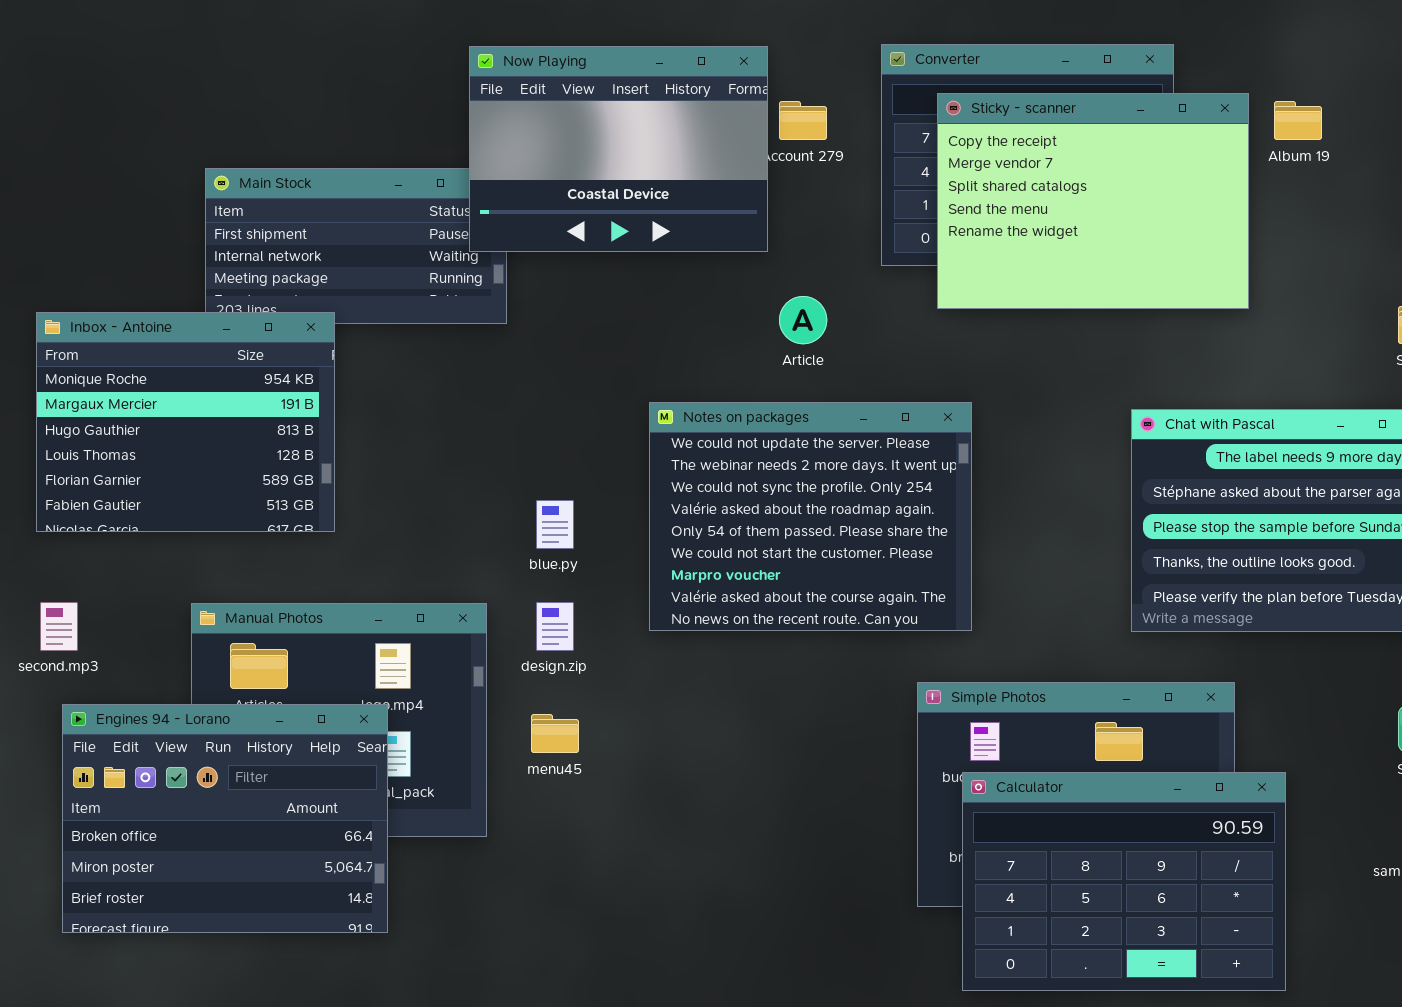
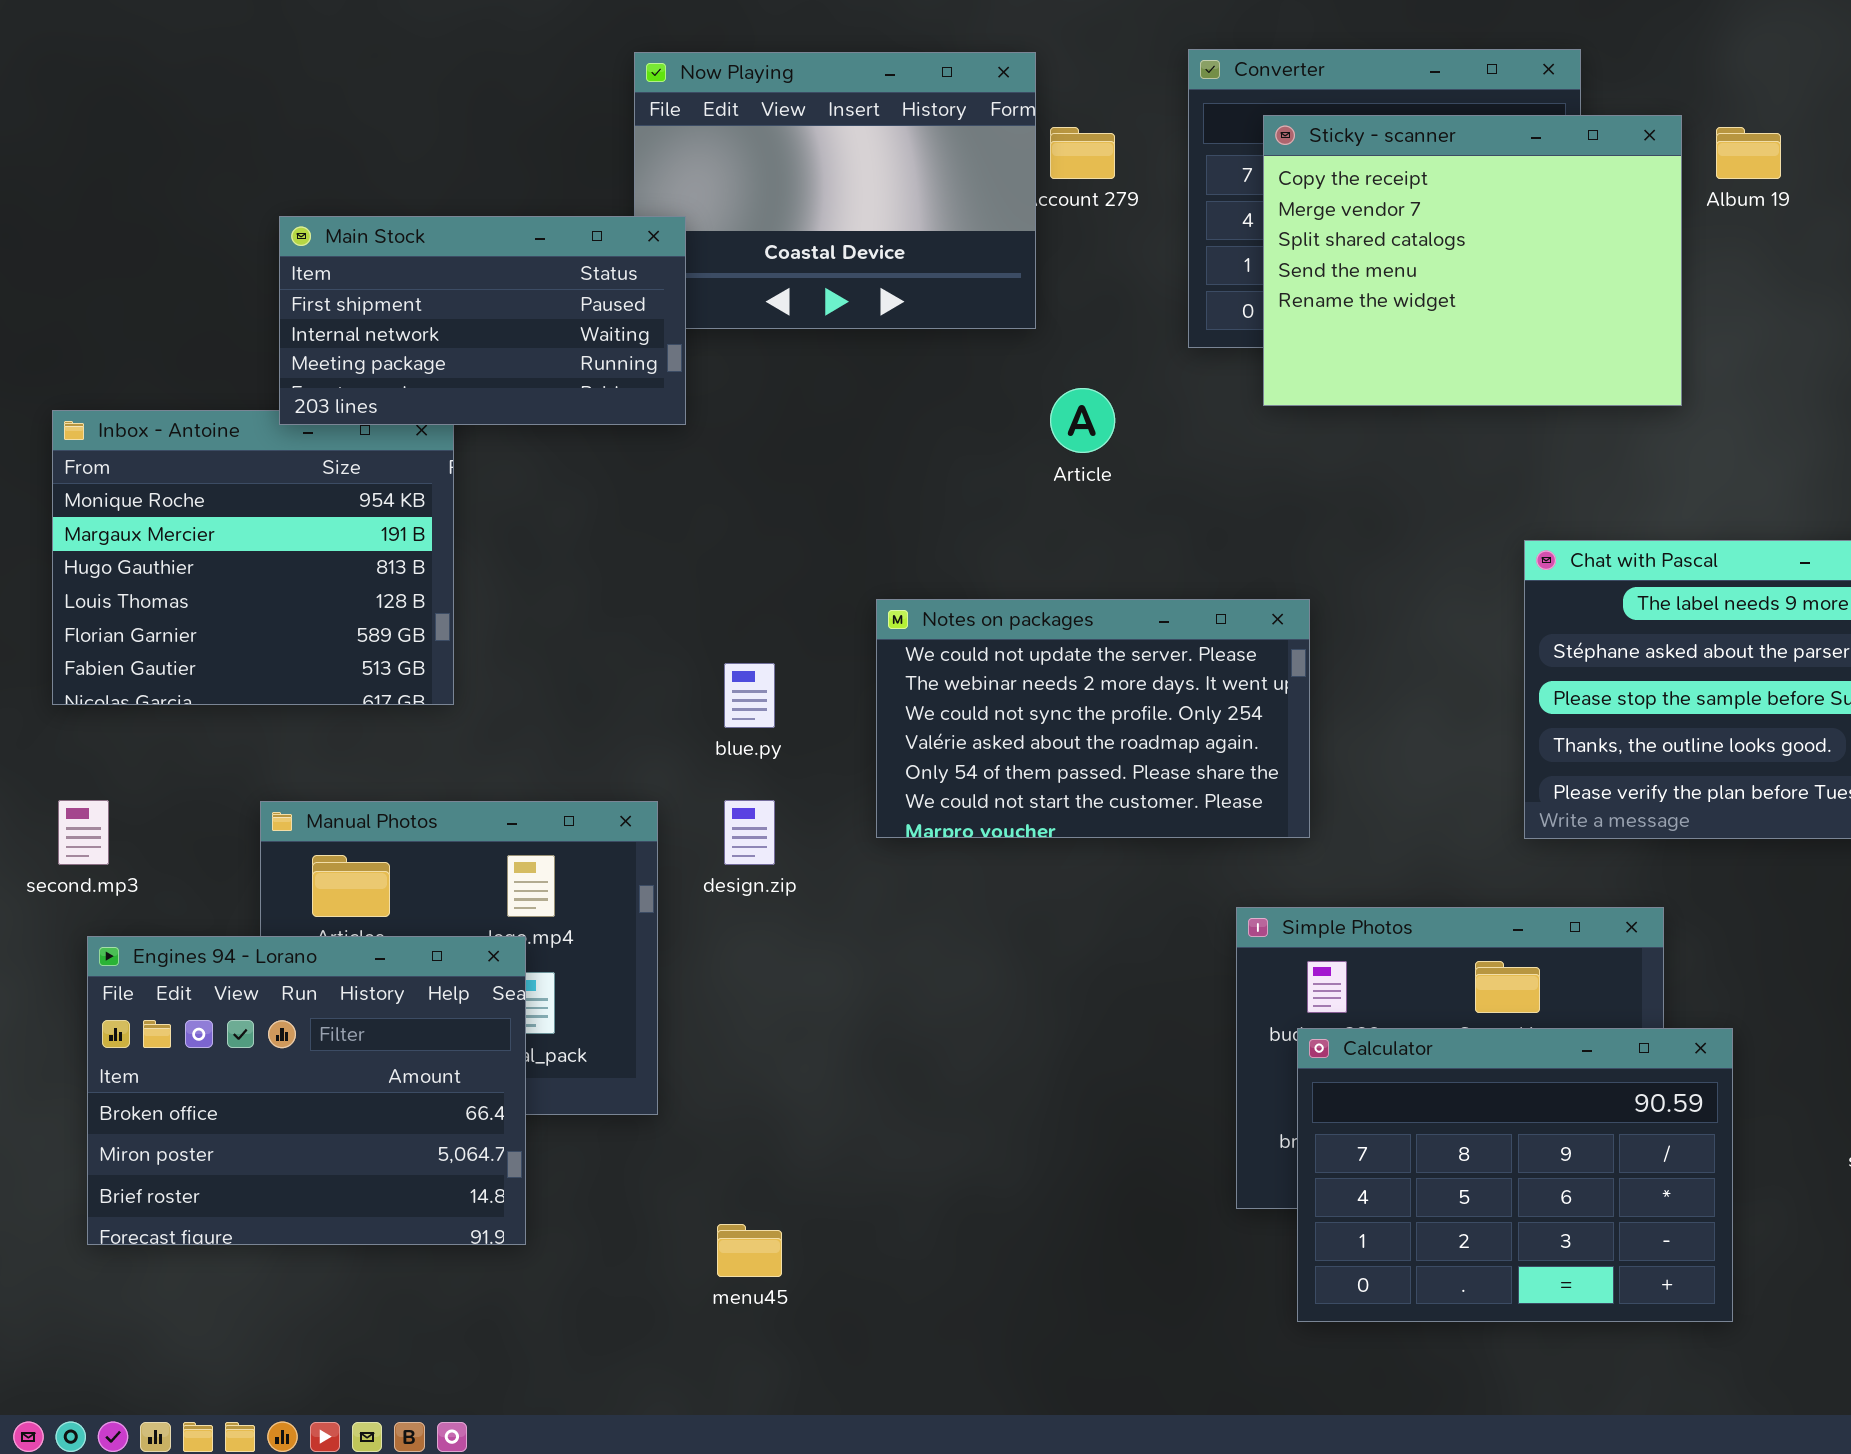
Main Stock: [205,168,507,324] -> [279,216,686,425], raised
Notes on packages: [649,402,972,631] -> [876,599,1310,838], resized
menu45: [531,714,579,753] -> [717,1224,782,1277], moved

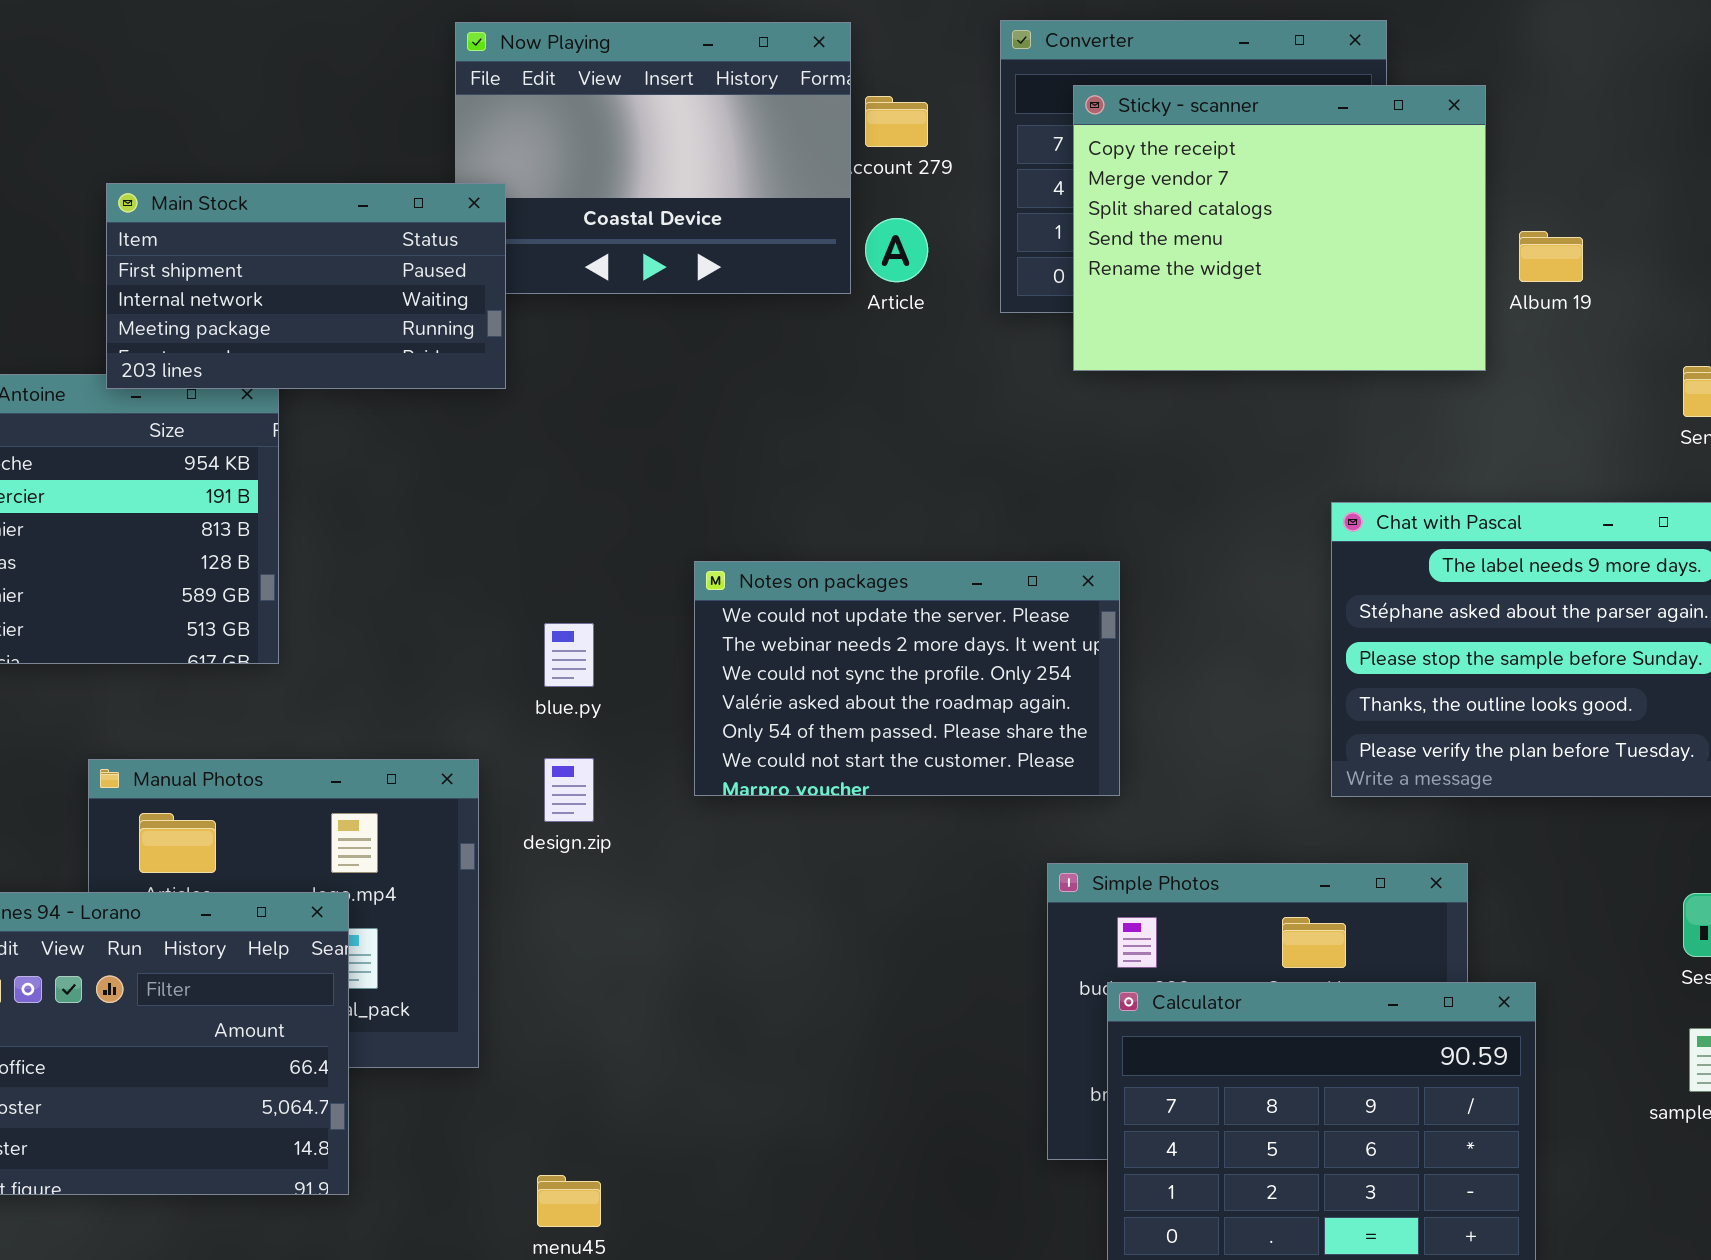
Album 19: [1716,127,1781,179] -> [1519,231,1583,282], moved
Article: [1050,388,1115,453] -> [865,218,928,282], moved

